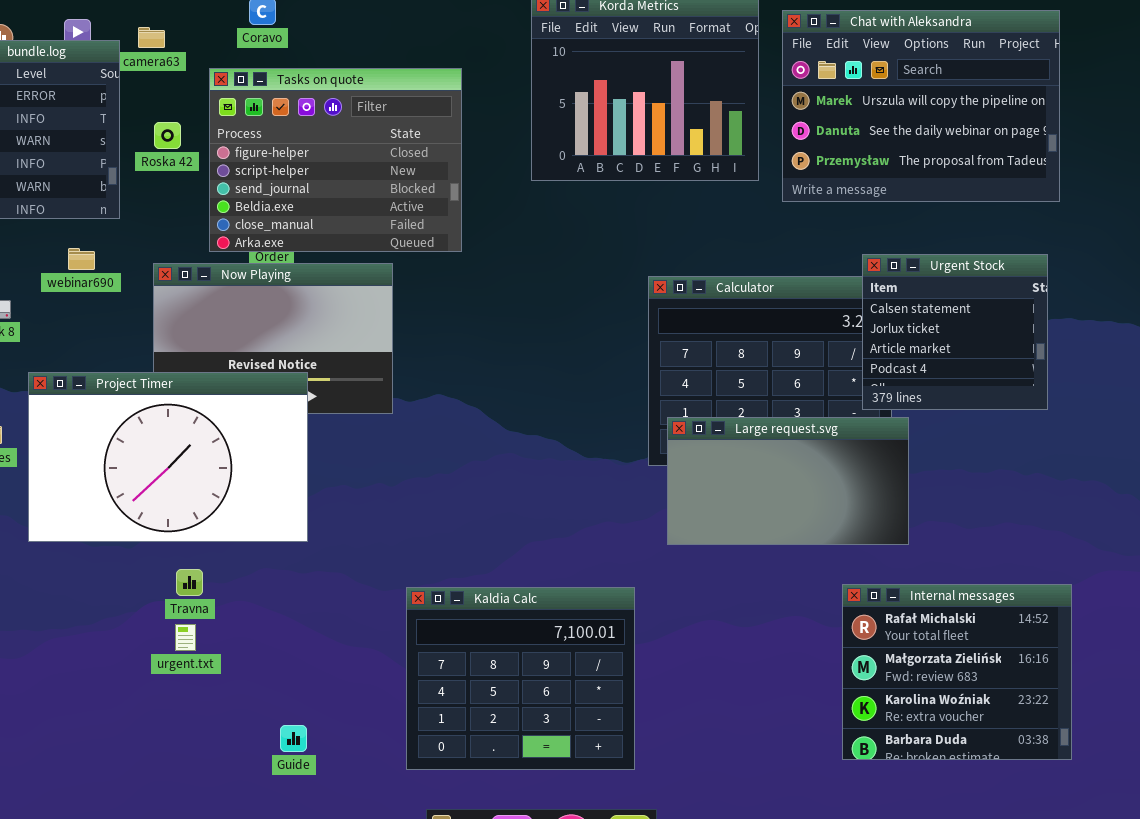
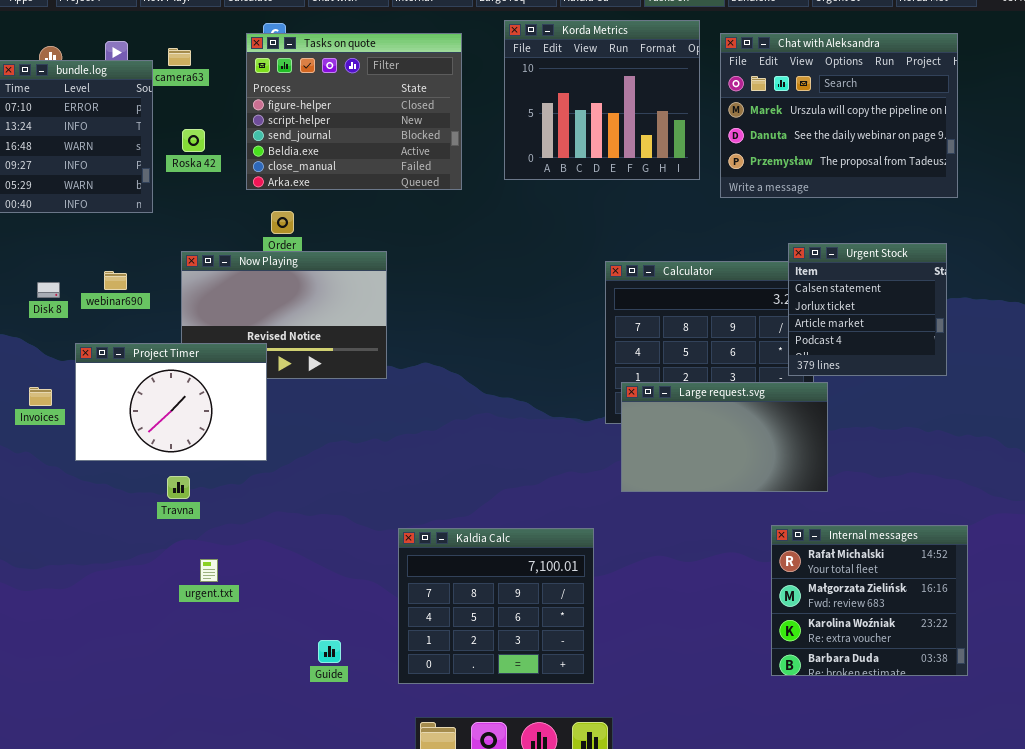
Tasks on quote: [209,68,462,252] -> [246,33,462,190], moved
webinar690: [68,248,95,270] -> [104,271,127,290], moved
Project Timer: [28,372,308,542] -> [75,343,267,461], resized
Travna: [176,569,203,596] -> [167,476,190,499], moved
Guide: [280,725,307,752] -> [318,640,341,663], moved

